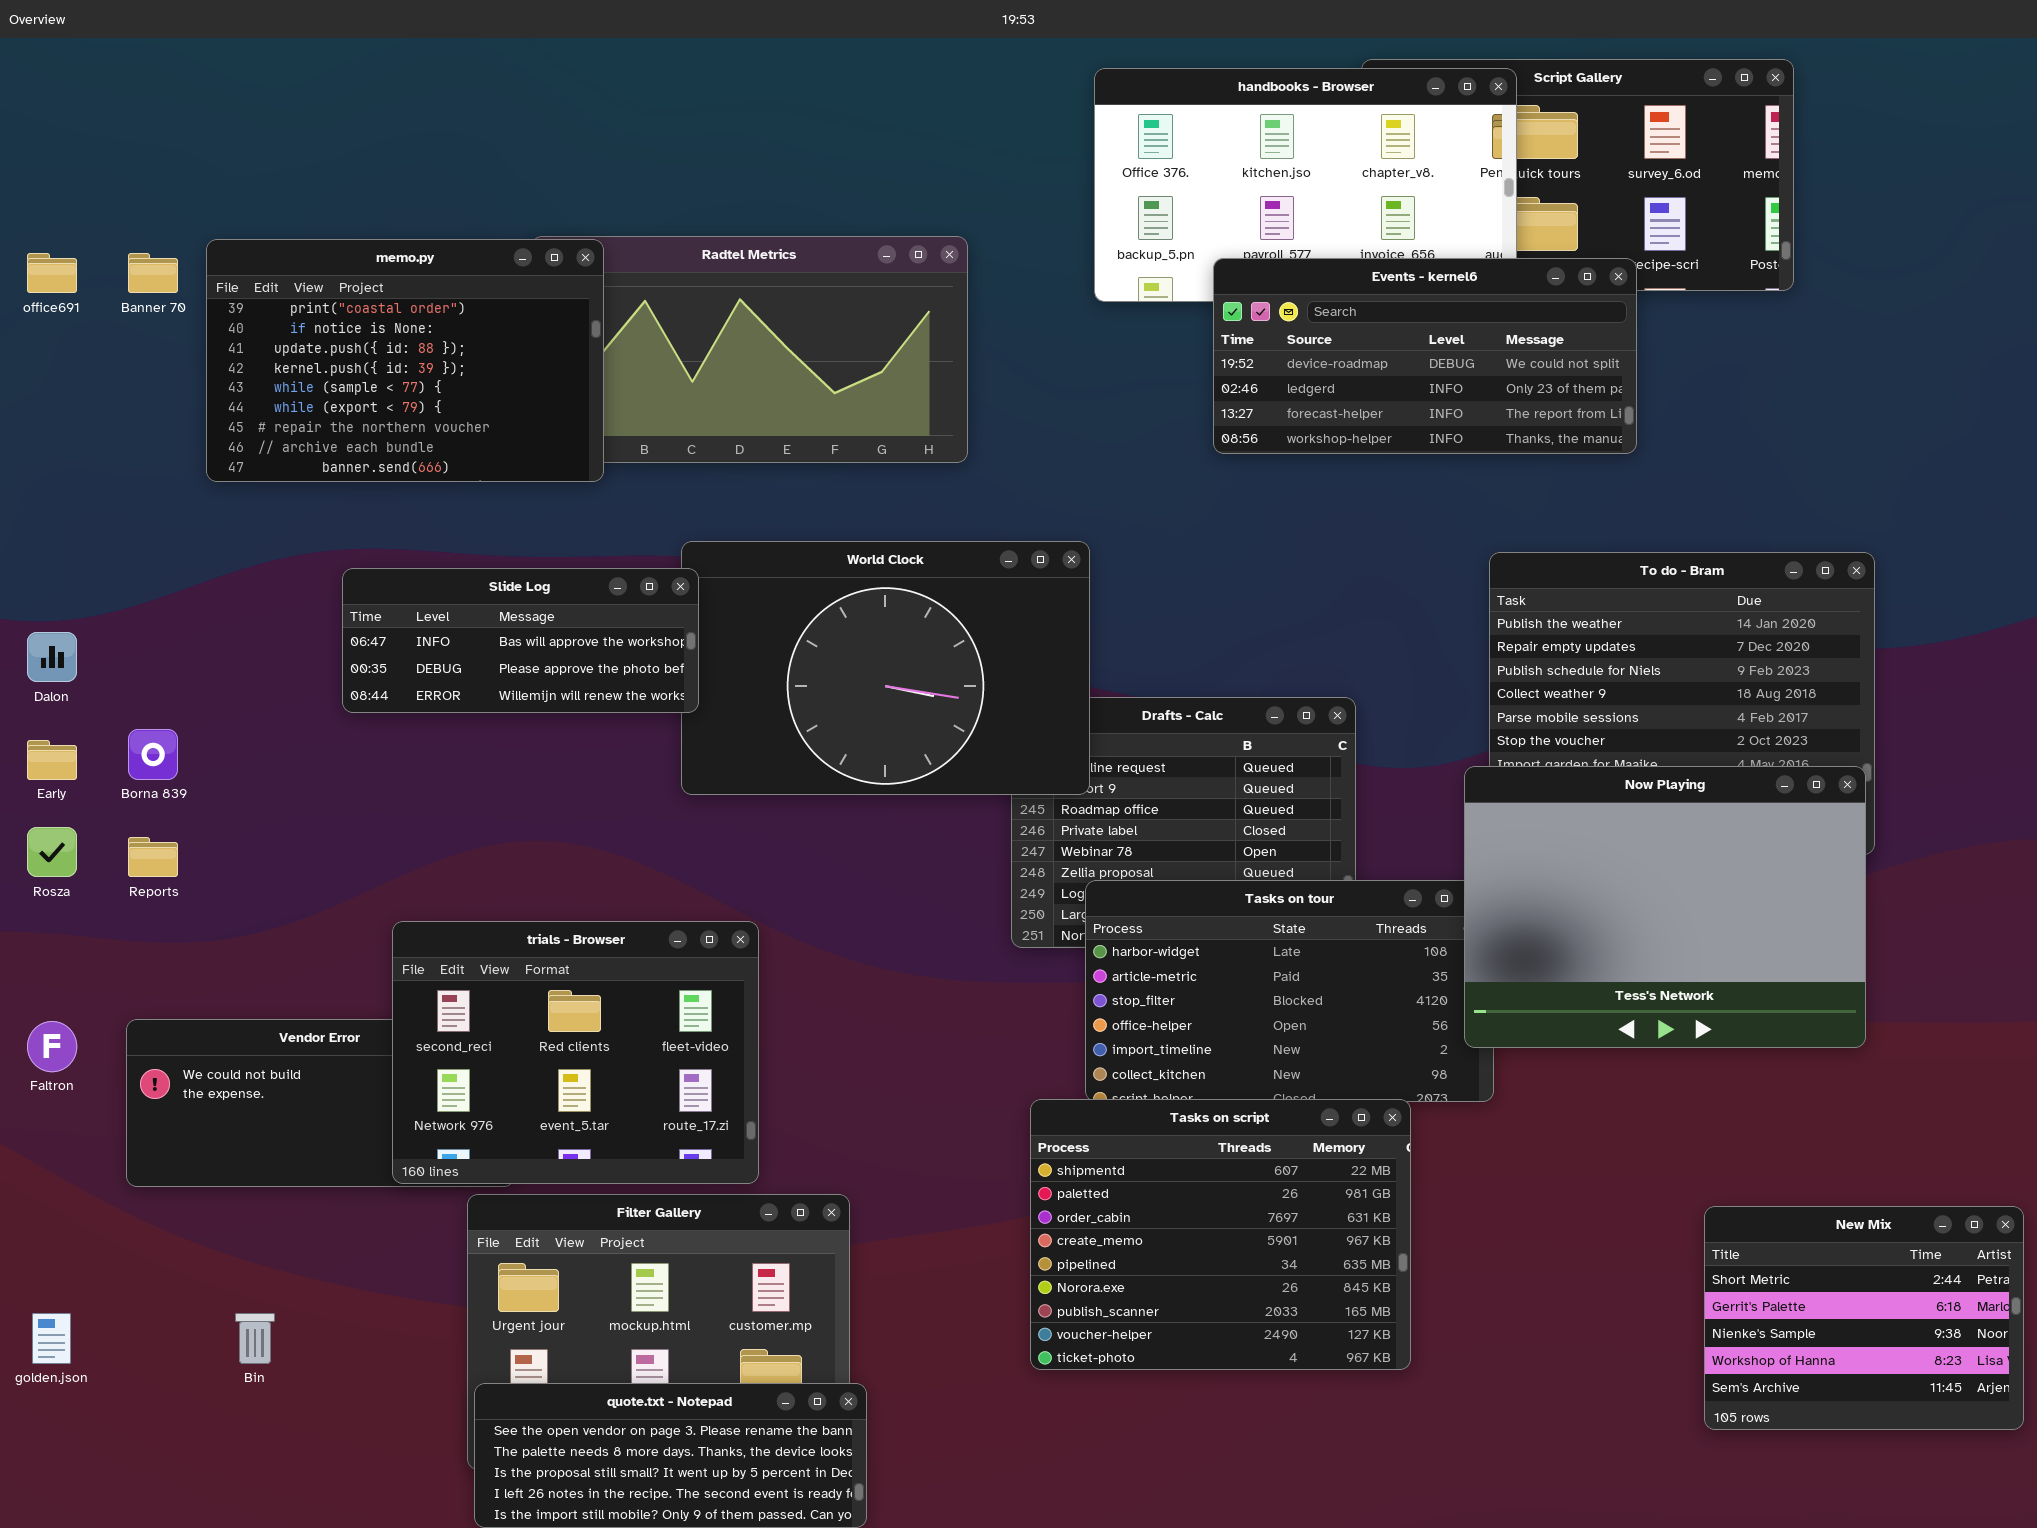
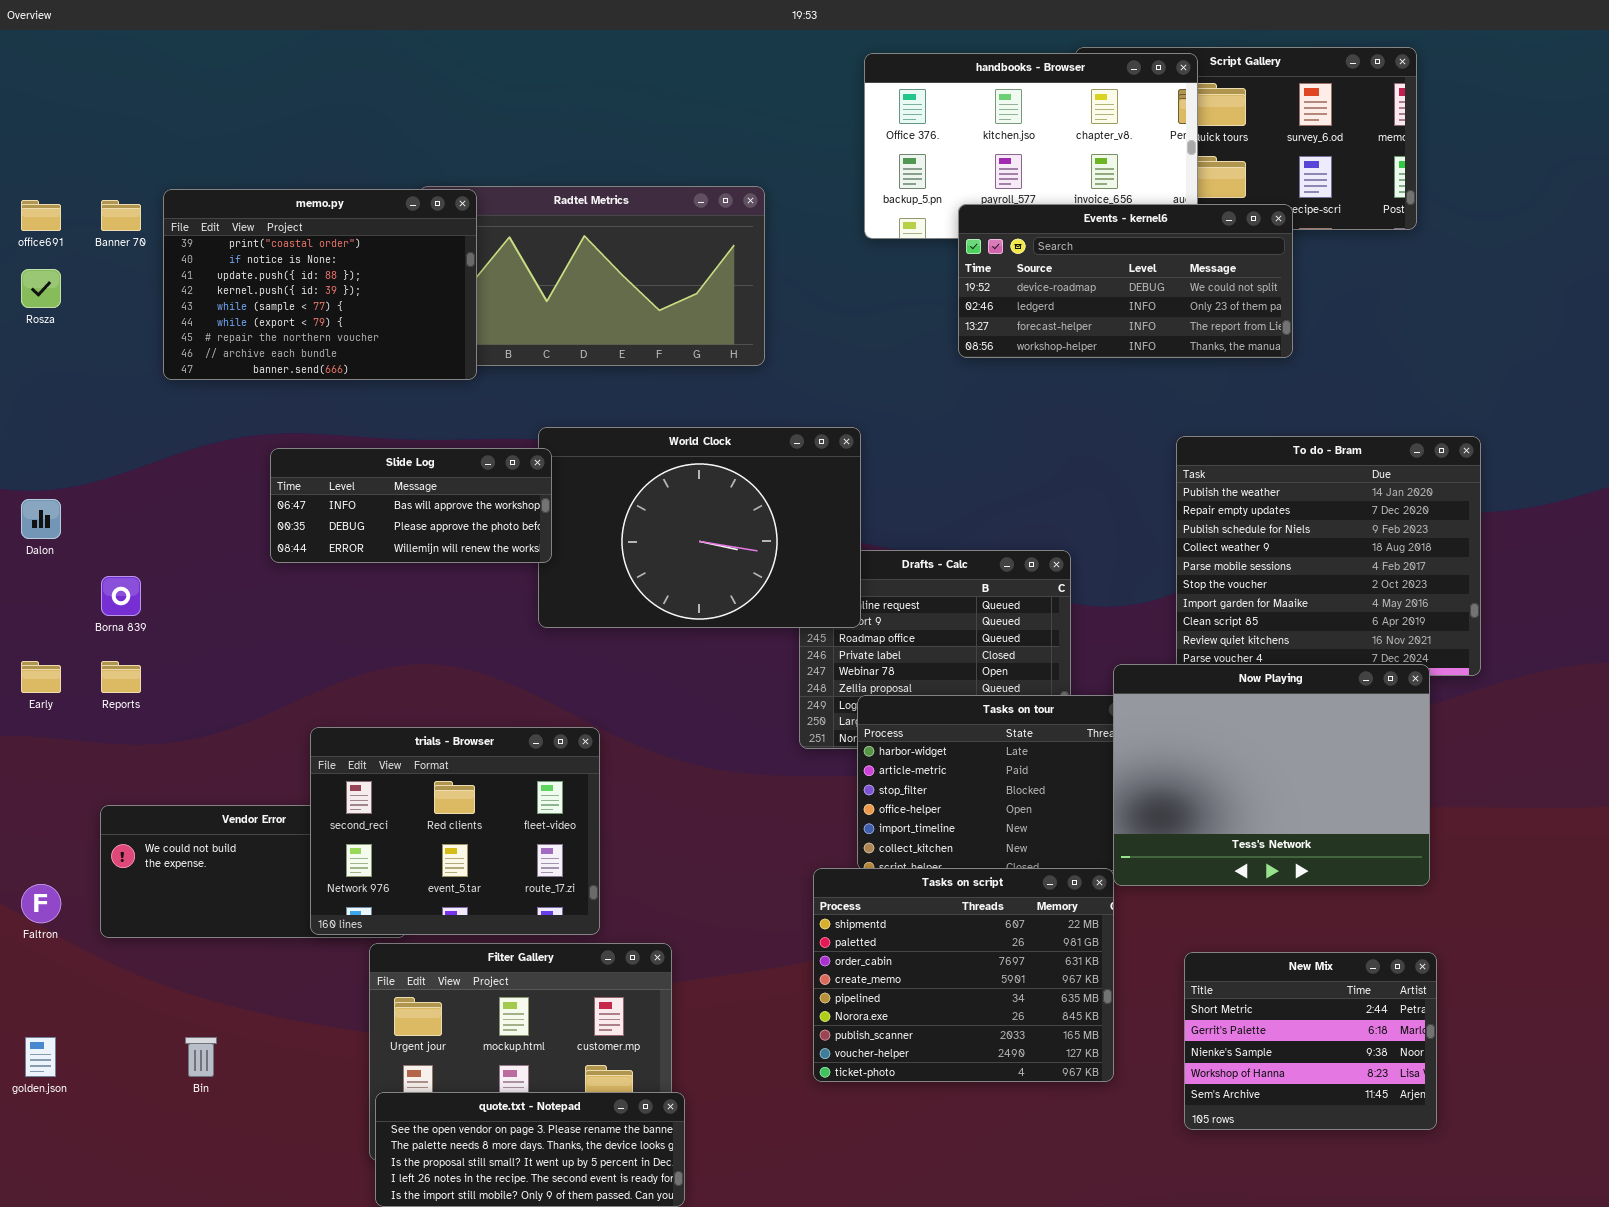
Early: [27,740,77,780] -> [21,661,61,693], moved
Now Playing: [1464,766,1866,1048] -> [1113,664,1430,886], moved
Rosza: [27,827,77,877] -> [21,269,61,308], moved
Faltron: [27,1021,77,1072] -> [21,884,61,923], moved
New Mix: [1704,1206,2024,1430] -> [1184,952,1437,1130], moved

